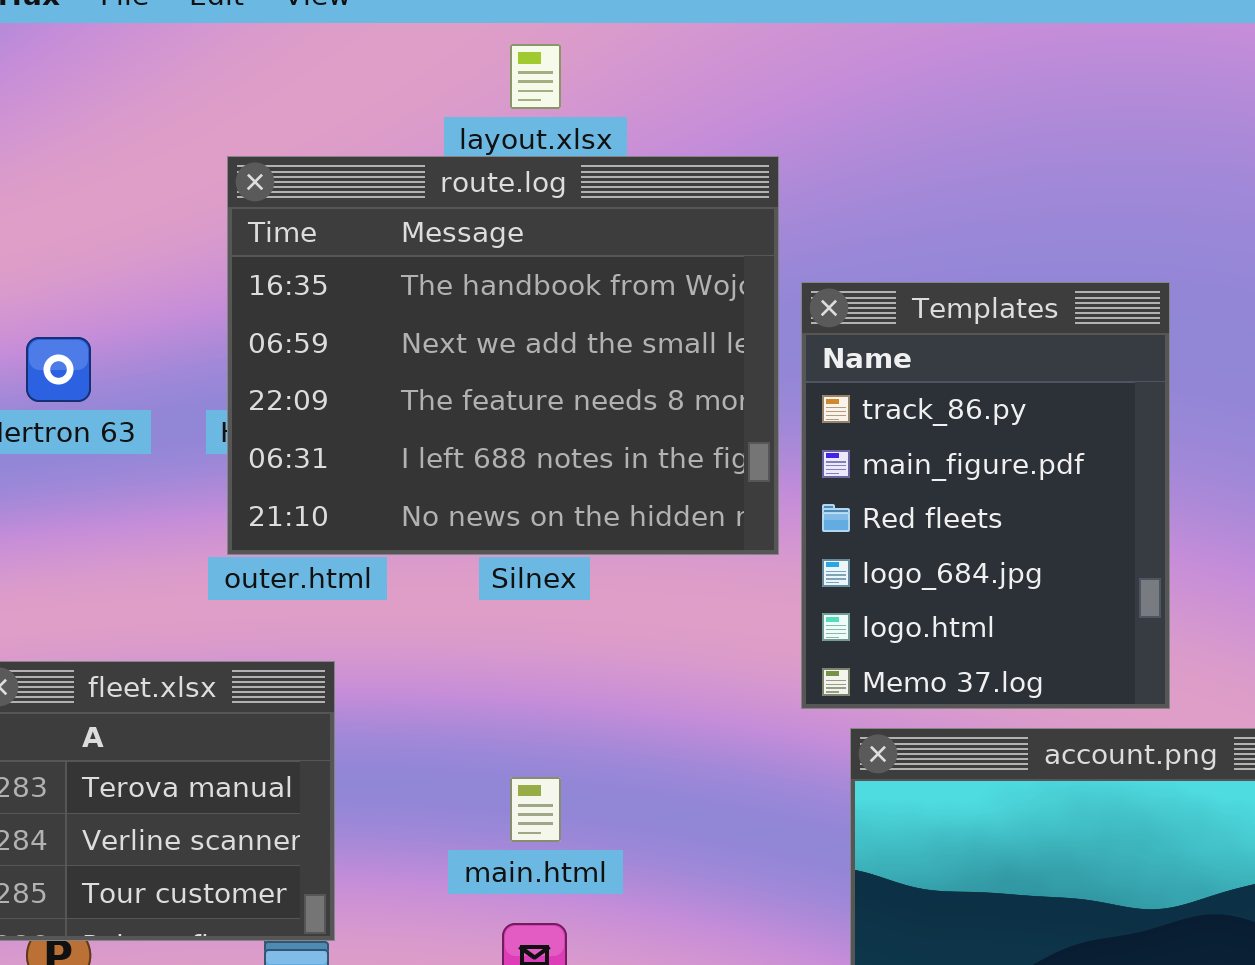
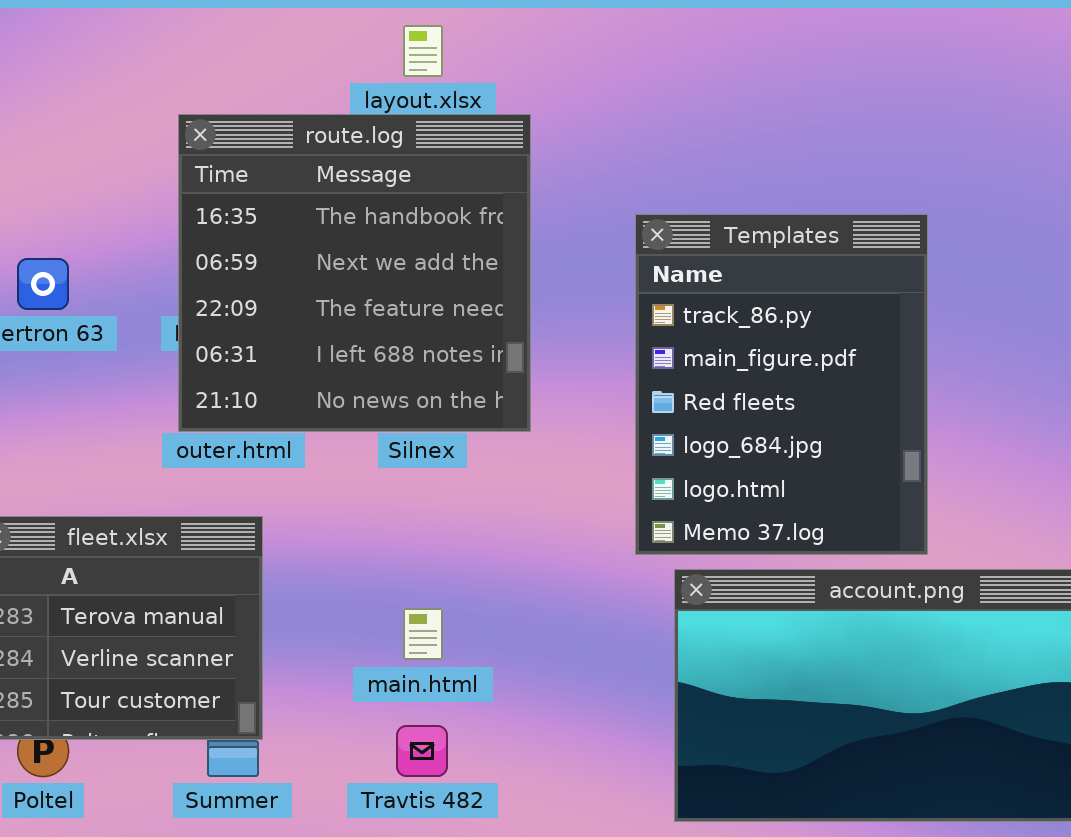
route.log: [227,156,779,555] -> [178,114,531,432], resized

